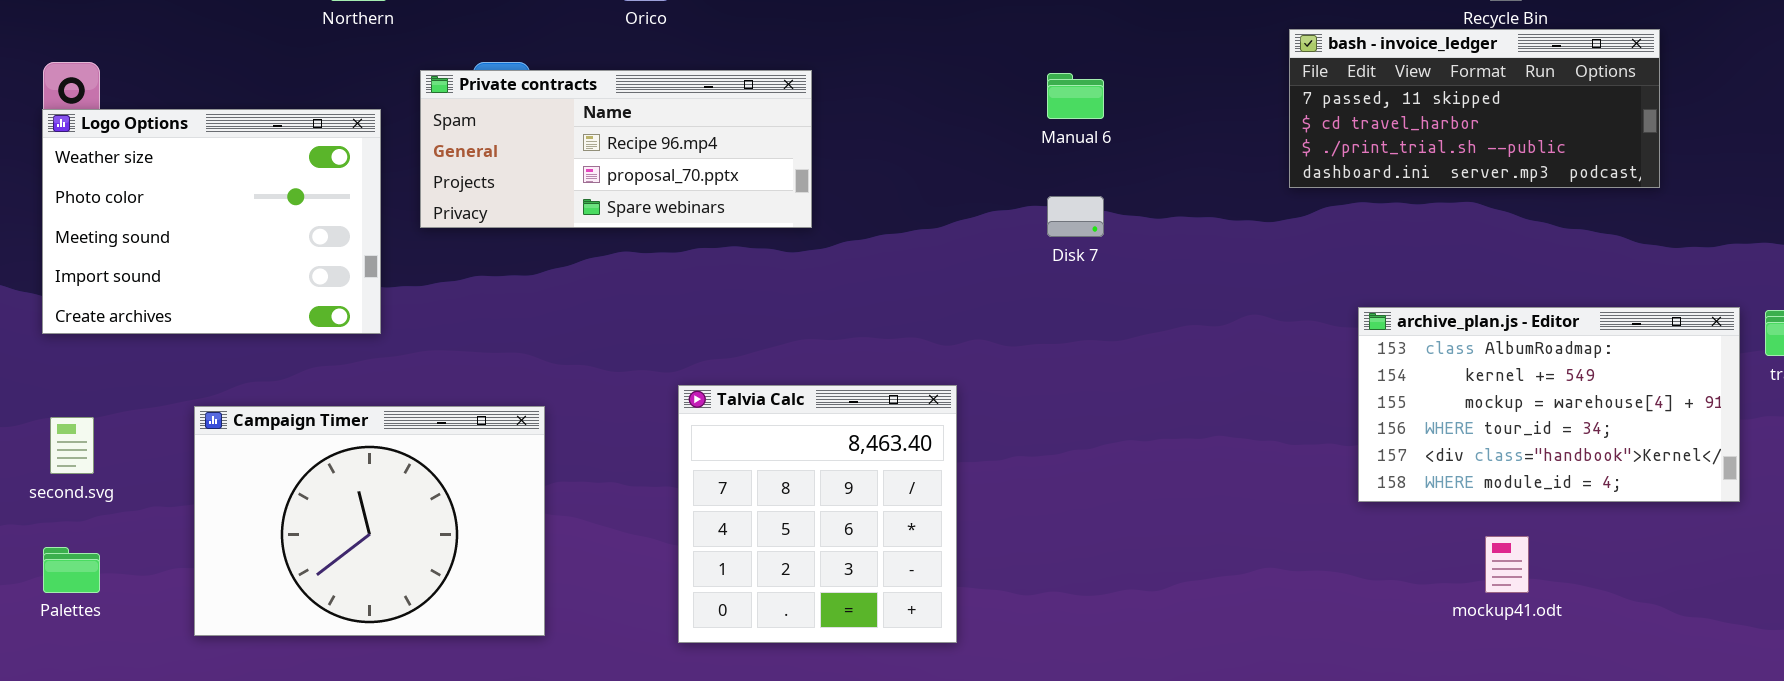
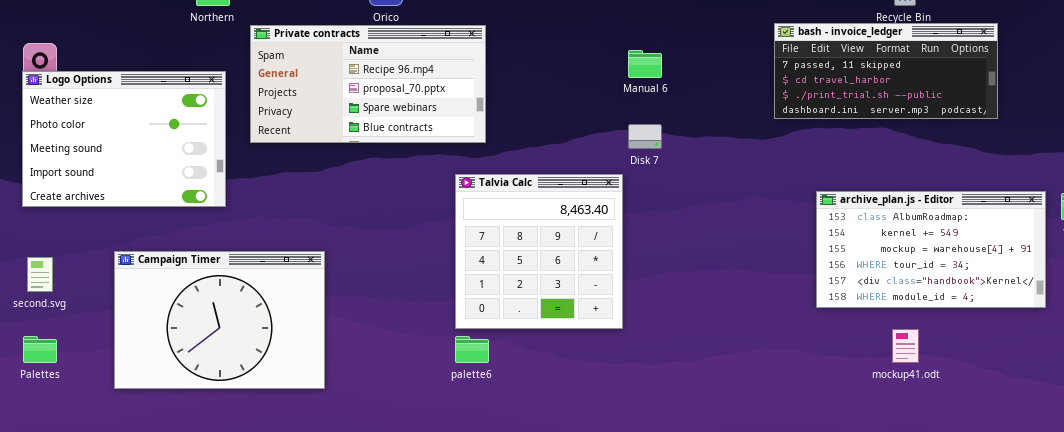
Private contracts: [420,70,812,228] -> [250,25,486,143], resized
Talvia Calc: [678,385,957,643] -> [455,174,623,329], moved

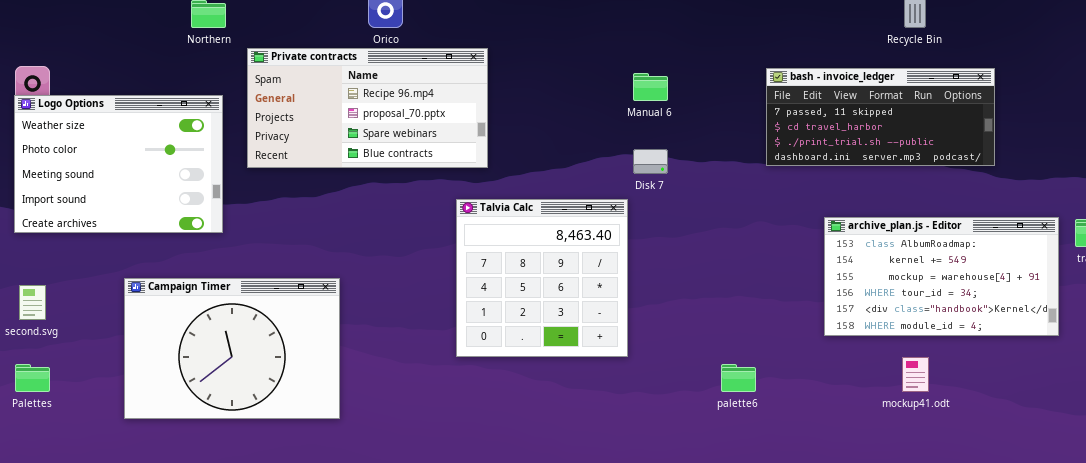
bash - invoice_ledger: [774,23,998,119] -> [766,68,995,166], moved
Campaign Timer: [114,251,325,389] -> [124,278,340,419], moved
palette6: [455,336,489,363] -> [721,364,756,392], moved

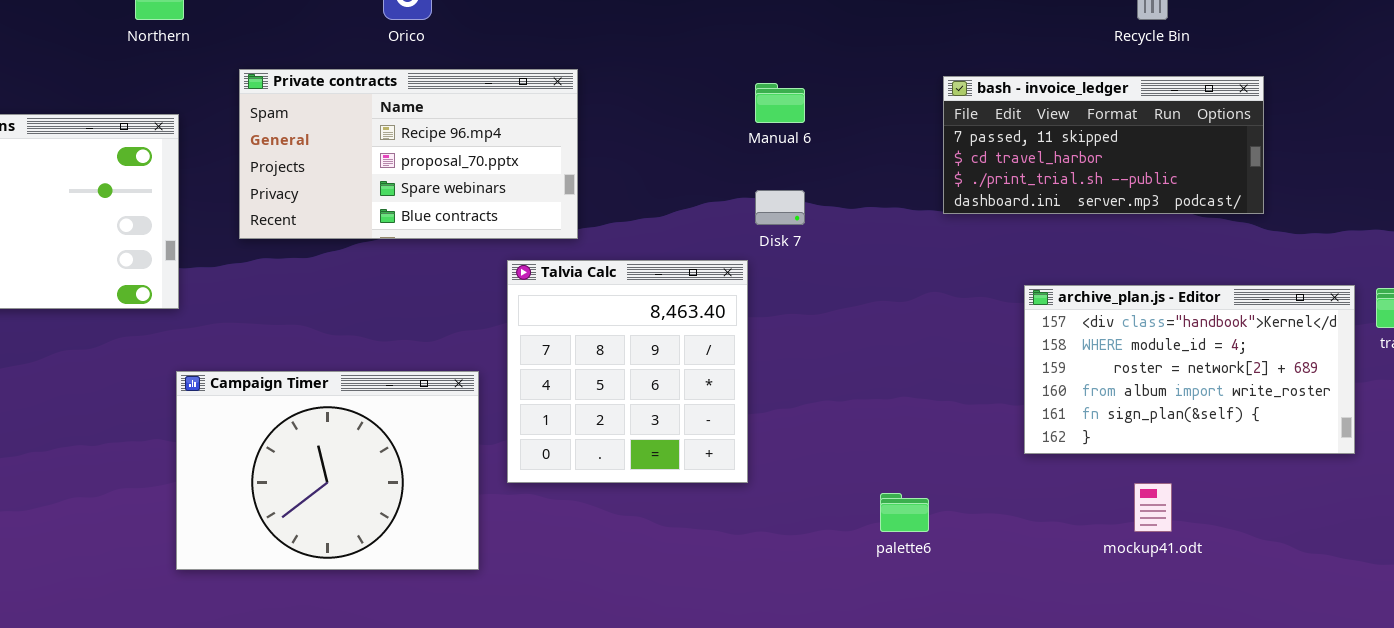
Private contracts: [247,48,488,168] -> [239,69,578,239], moved
archive_plan.js - Editor: [824,217,1059,336] -> [1024,285,1355,454], scrolled down 4 rows
Campaign Timer: [124,278,340,419] -> [176,371,479,570], moved

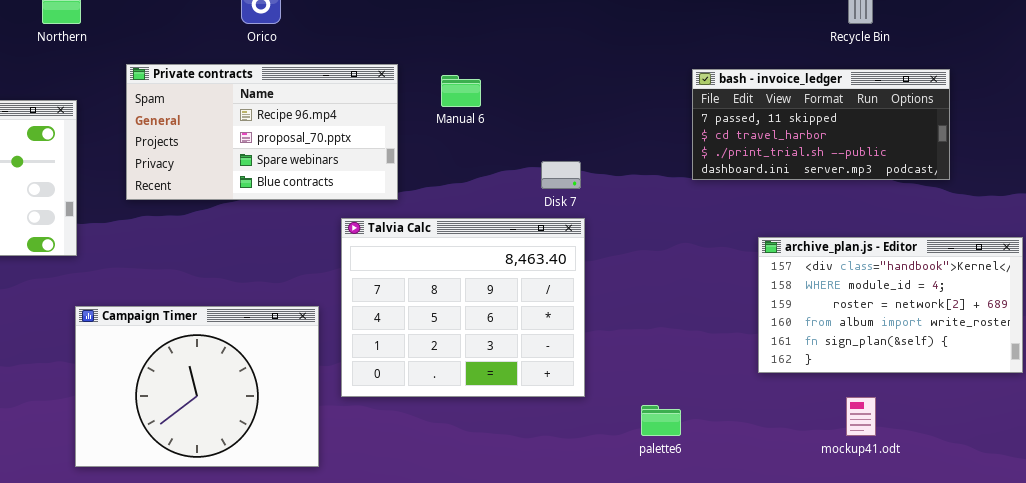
Manual 6: [755,83,805,123] -> [441,75,481,107], moved
Talvia Calc: [507,260,748,483] -> [341,218,585,397], resized

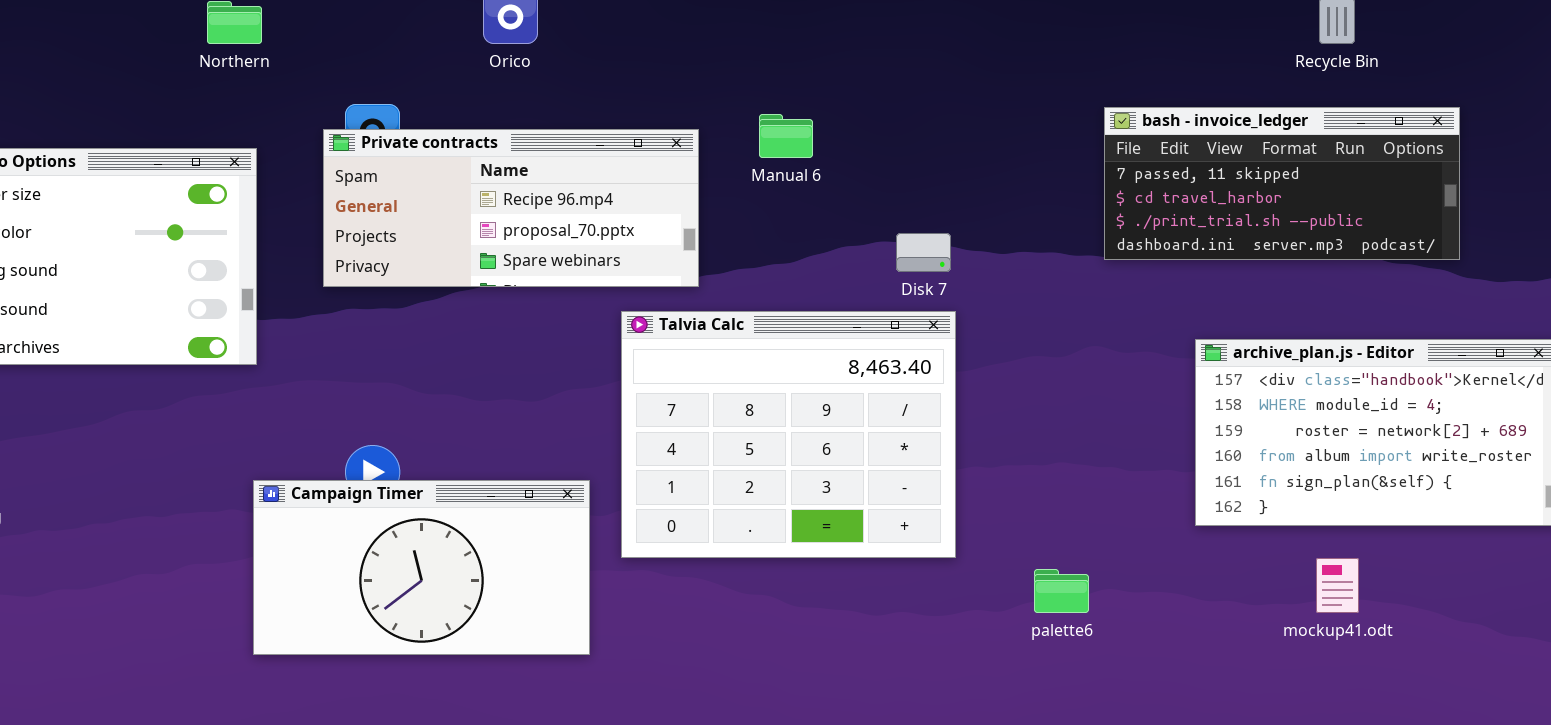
Private contracts: [126,64,398,200] -> [323,129,699,287], resized
Campaign Timer: [75,306,319,467] -> [253,480,590,655], resized

